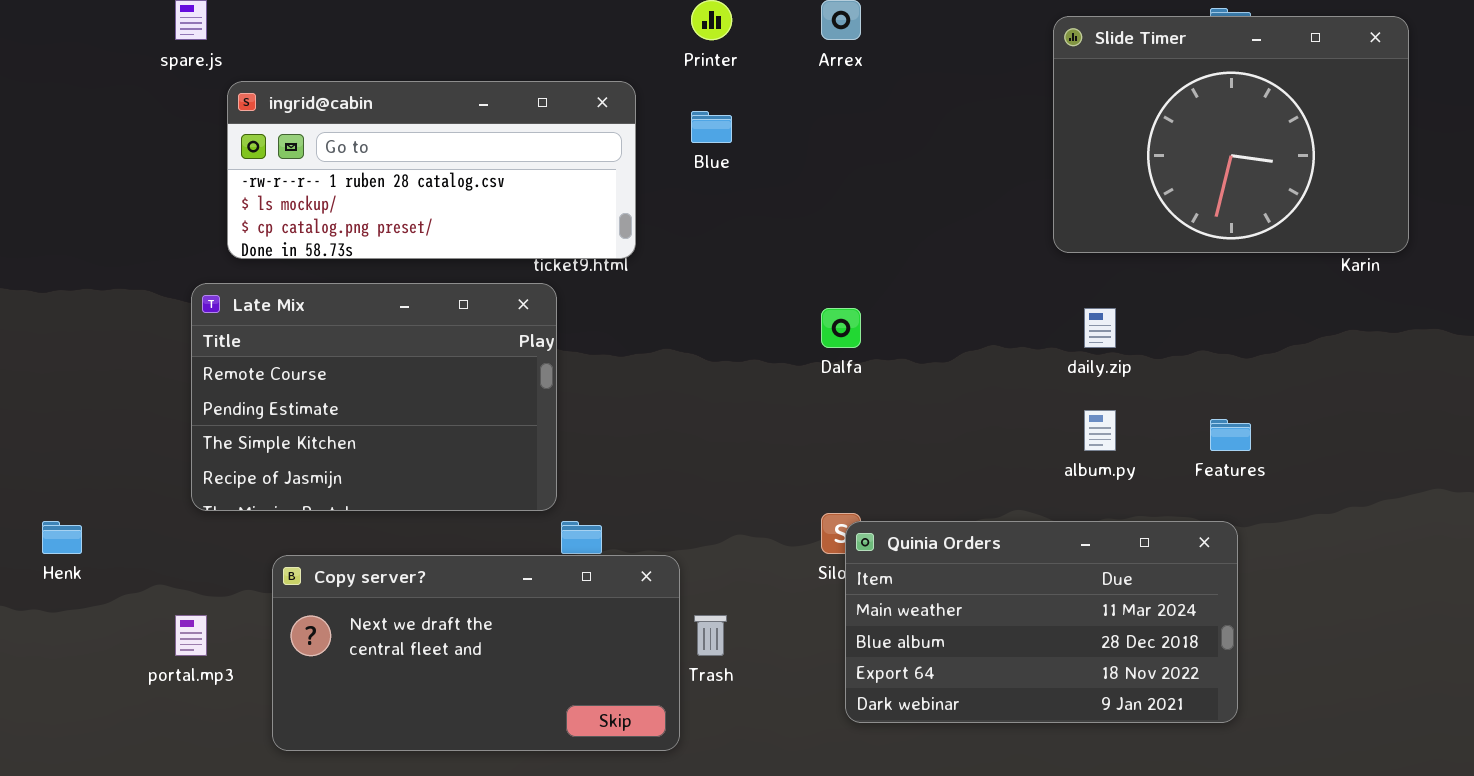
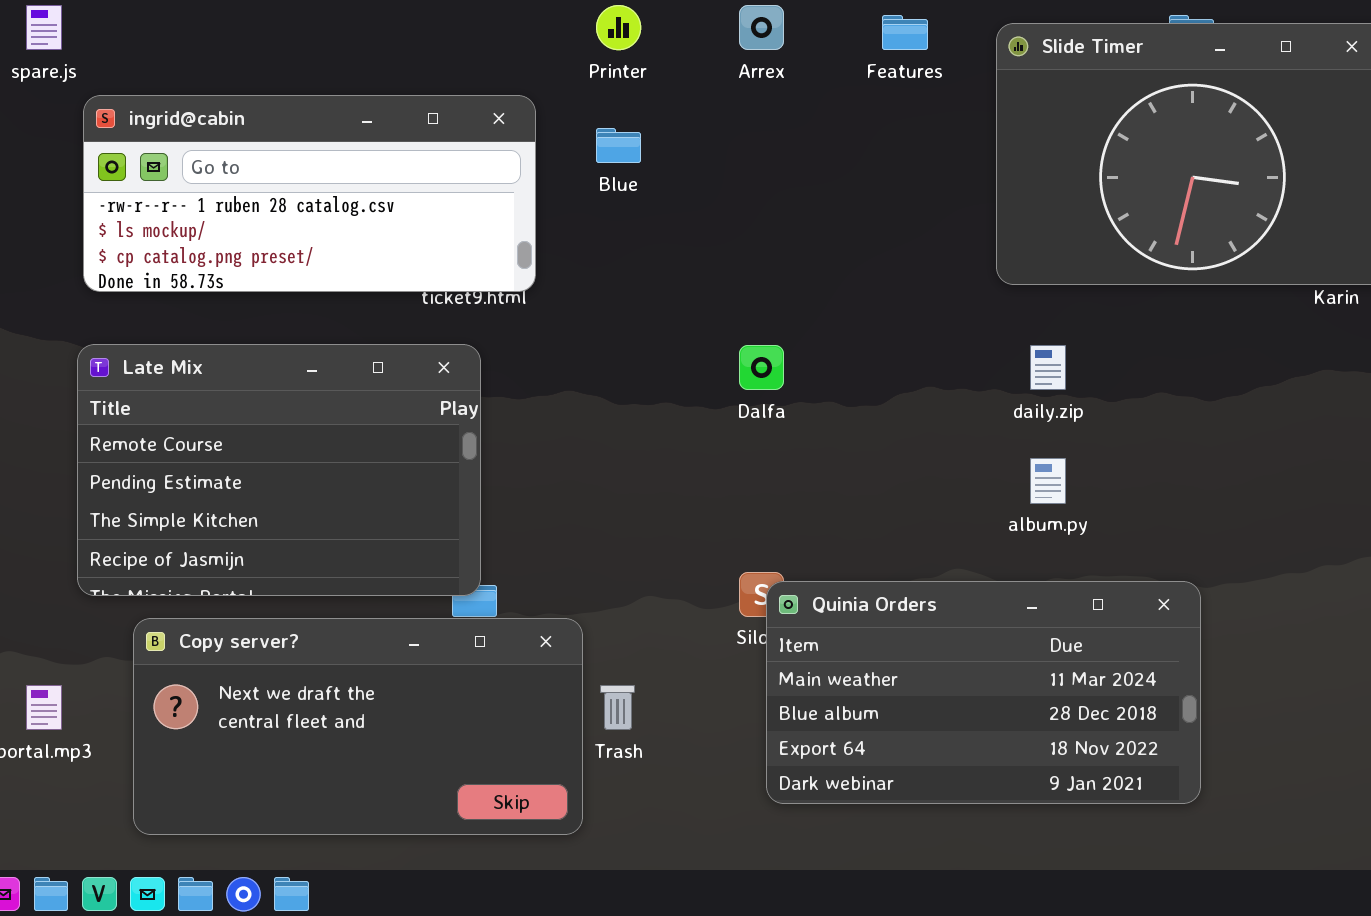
Late Mix: [191,283,557,511] -> [77,344,481,596], moved
Features: [1210,419,1251,451] -> [882,15,928,50], moved

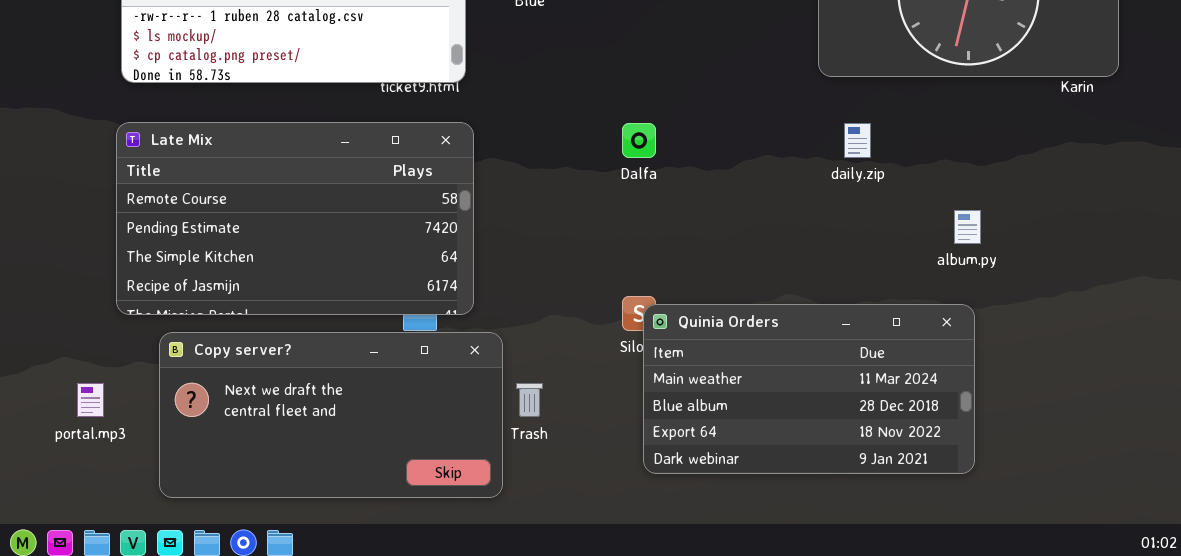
Late Mix: [77,344,481,596] -> [116,122,474,315], resized
album.py: [1030,458,1066,504] -> [954,210,981,244], moved

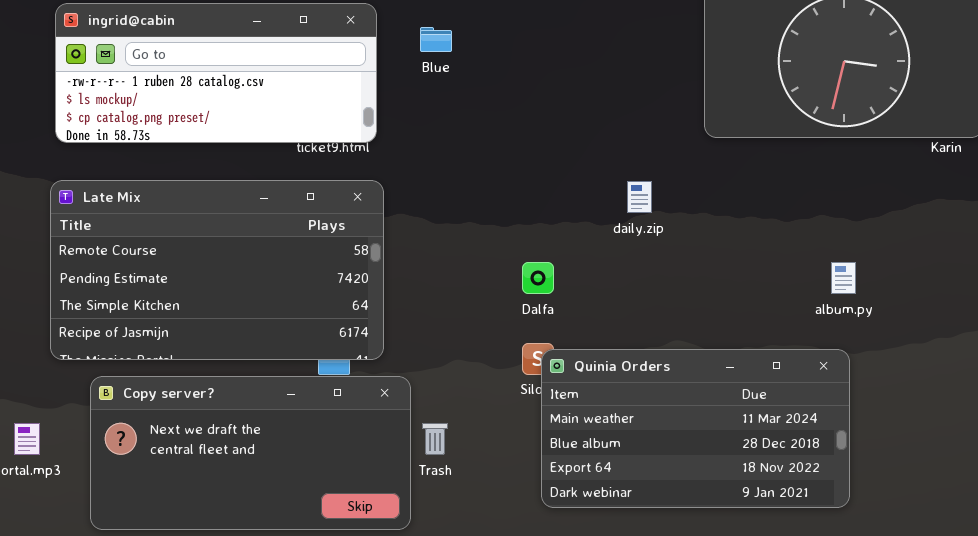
Dalfa: [622,123,656,158] -> [522,262,554,294], moved
daily.zip: [844,123,871,158] -> [627,181,652,213], moved

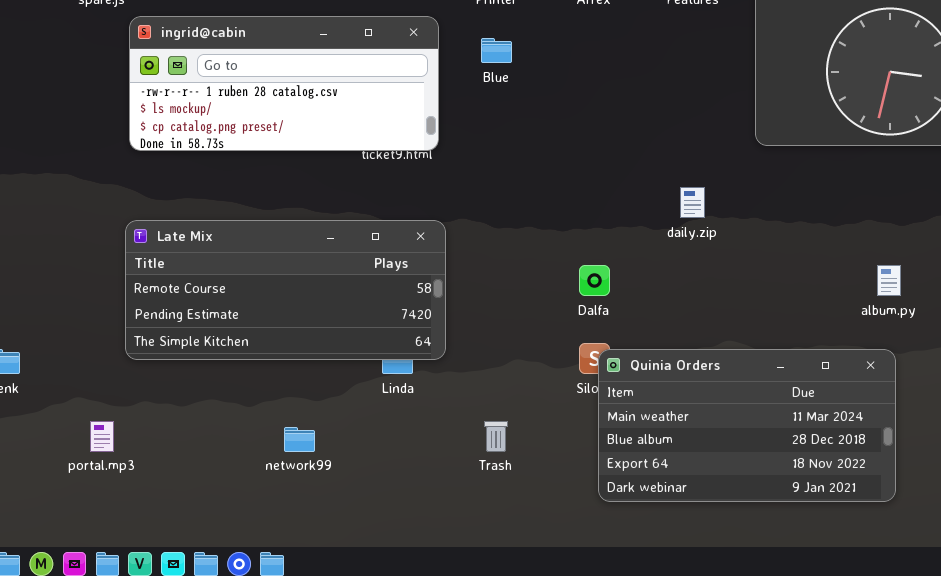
Late Mix: [50,180,384,360] -> [125,220,446,360], resized
Copy server?: [90,376,411,530] -> none, closed

